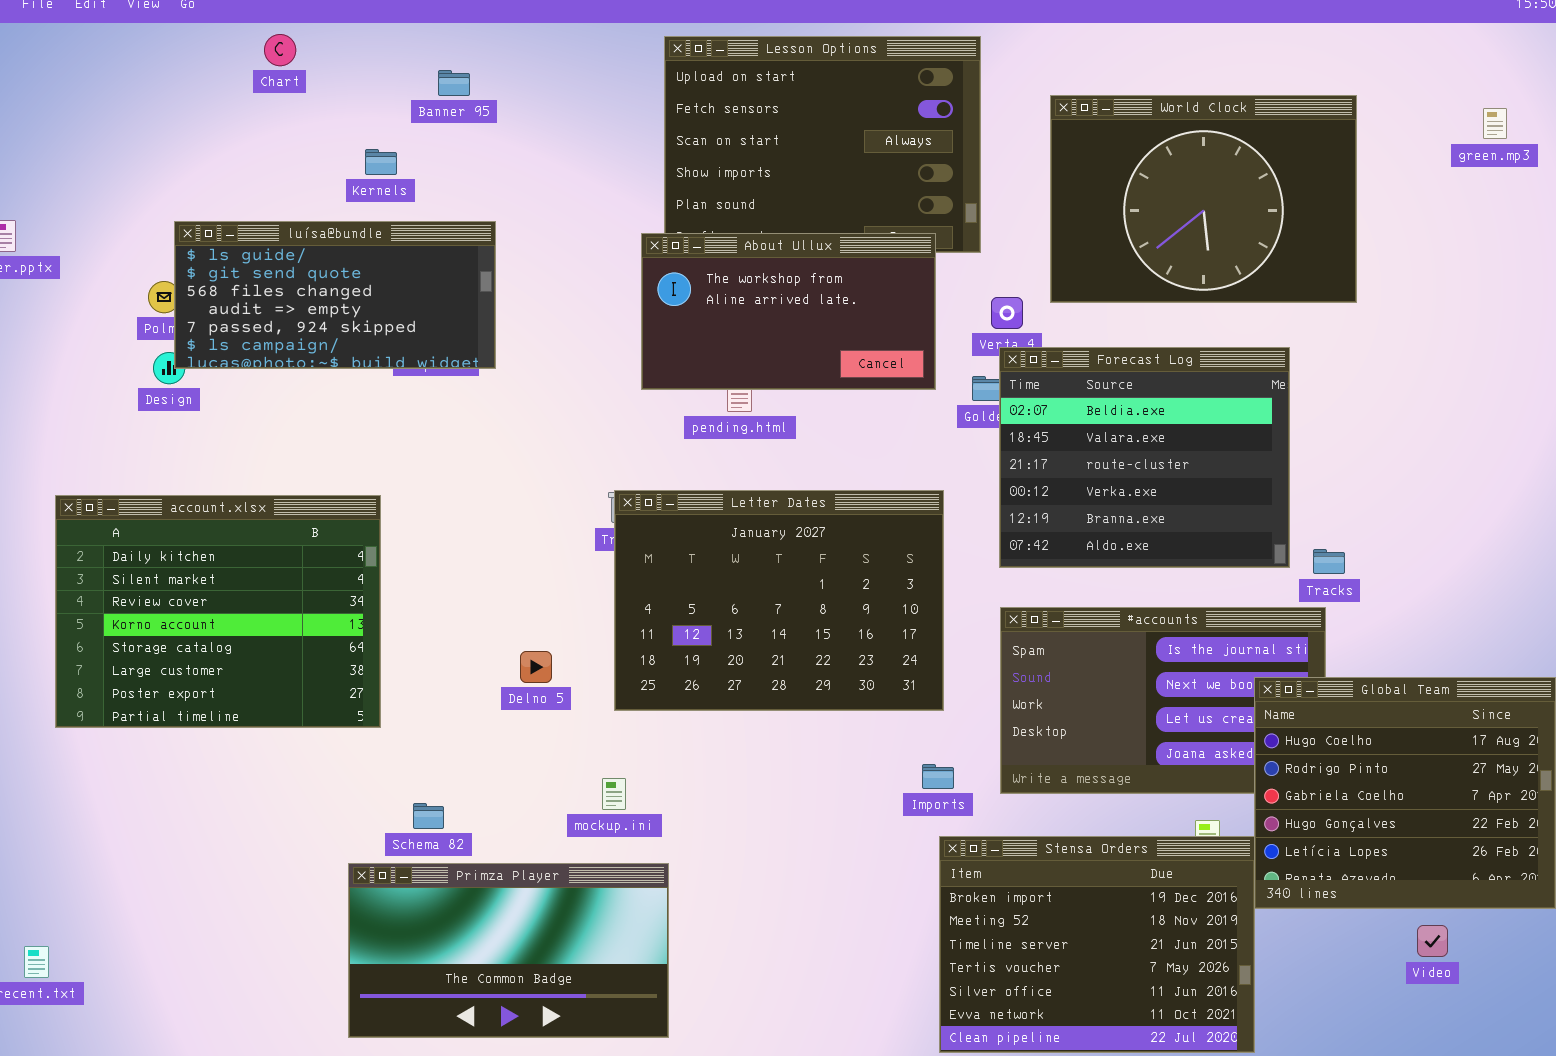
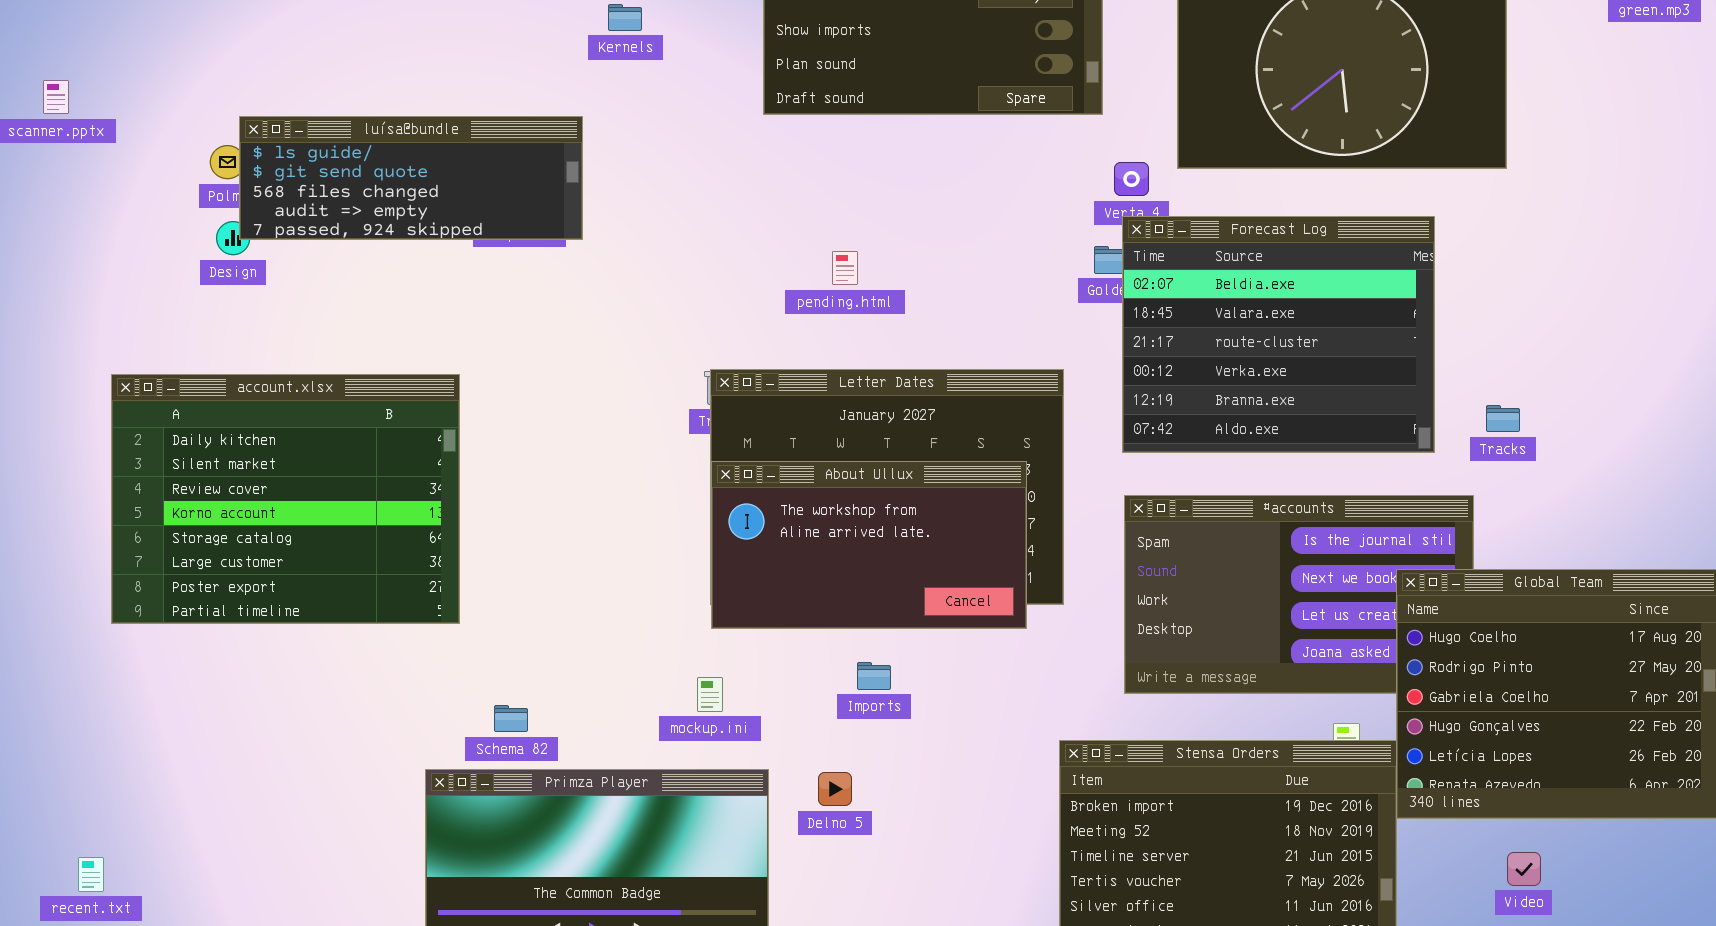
Kernels: [365,149,397,175] -> [608,4,642,31], moved
luísa@bundle: [174,221,496,369] -> [239,116,583,240], resized
About Ullux: [641,233,936,390] -> [711,461,1027,629], moved
Tracks: [1313,549,1345,574] -> [1486,405,1520,432], moved
Delno 5: [520,651,552,683] -> [818,772,852,806], moved
Imports: [922,764,954,789] -> [857,662,891,690], moved
Video: [1417,925,1448,957] -> [1507,852,1541,886], moved

